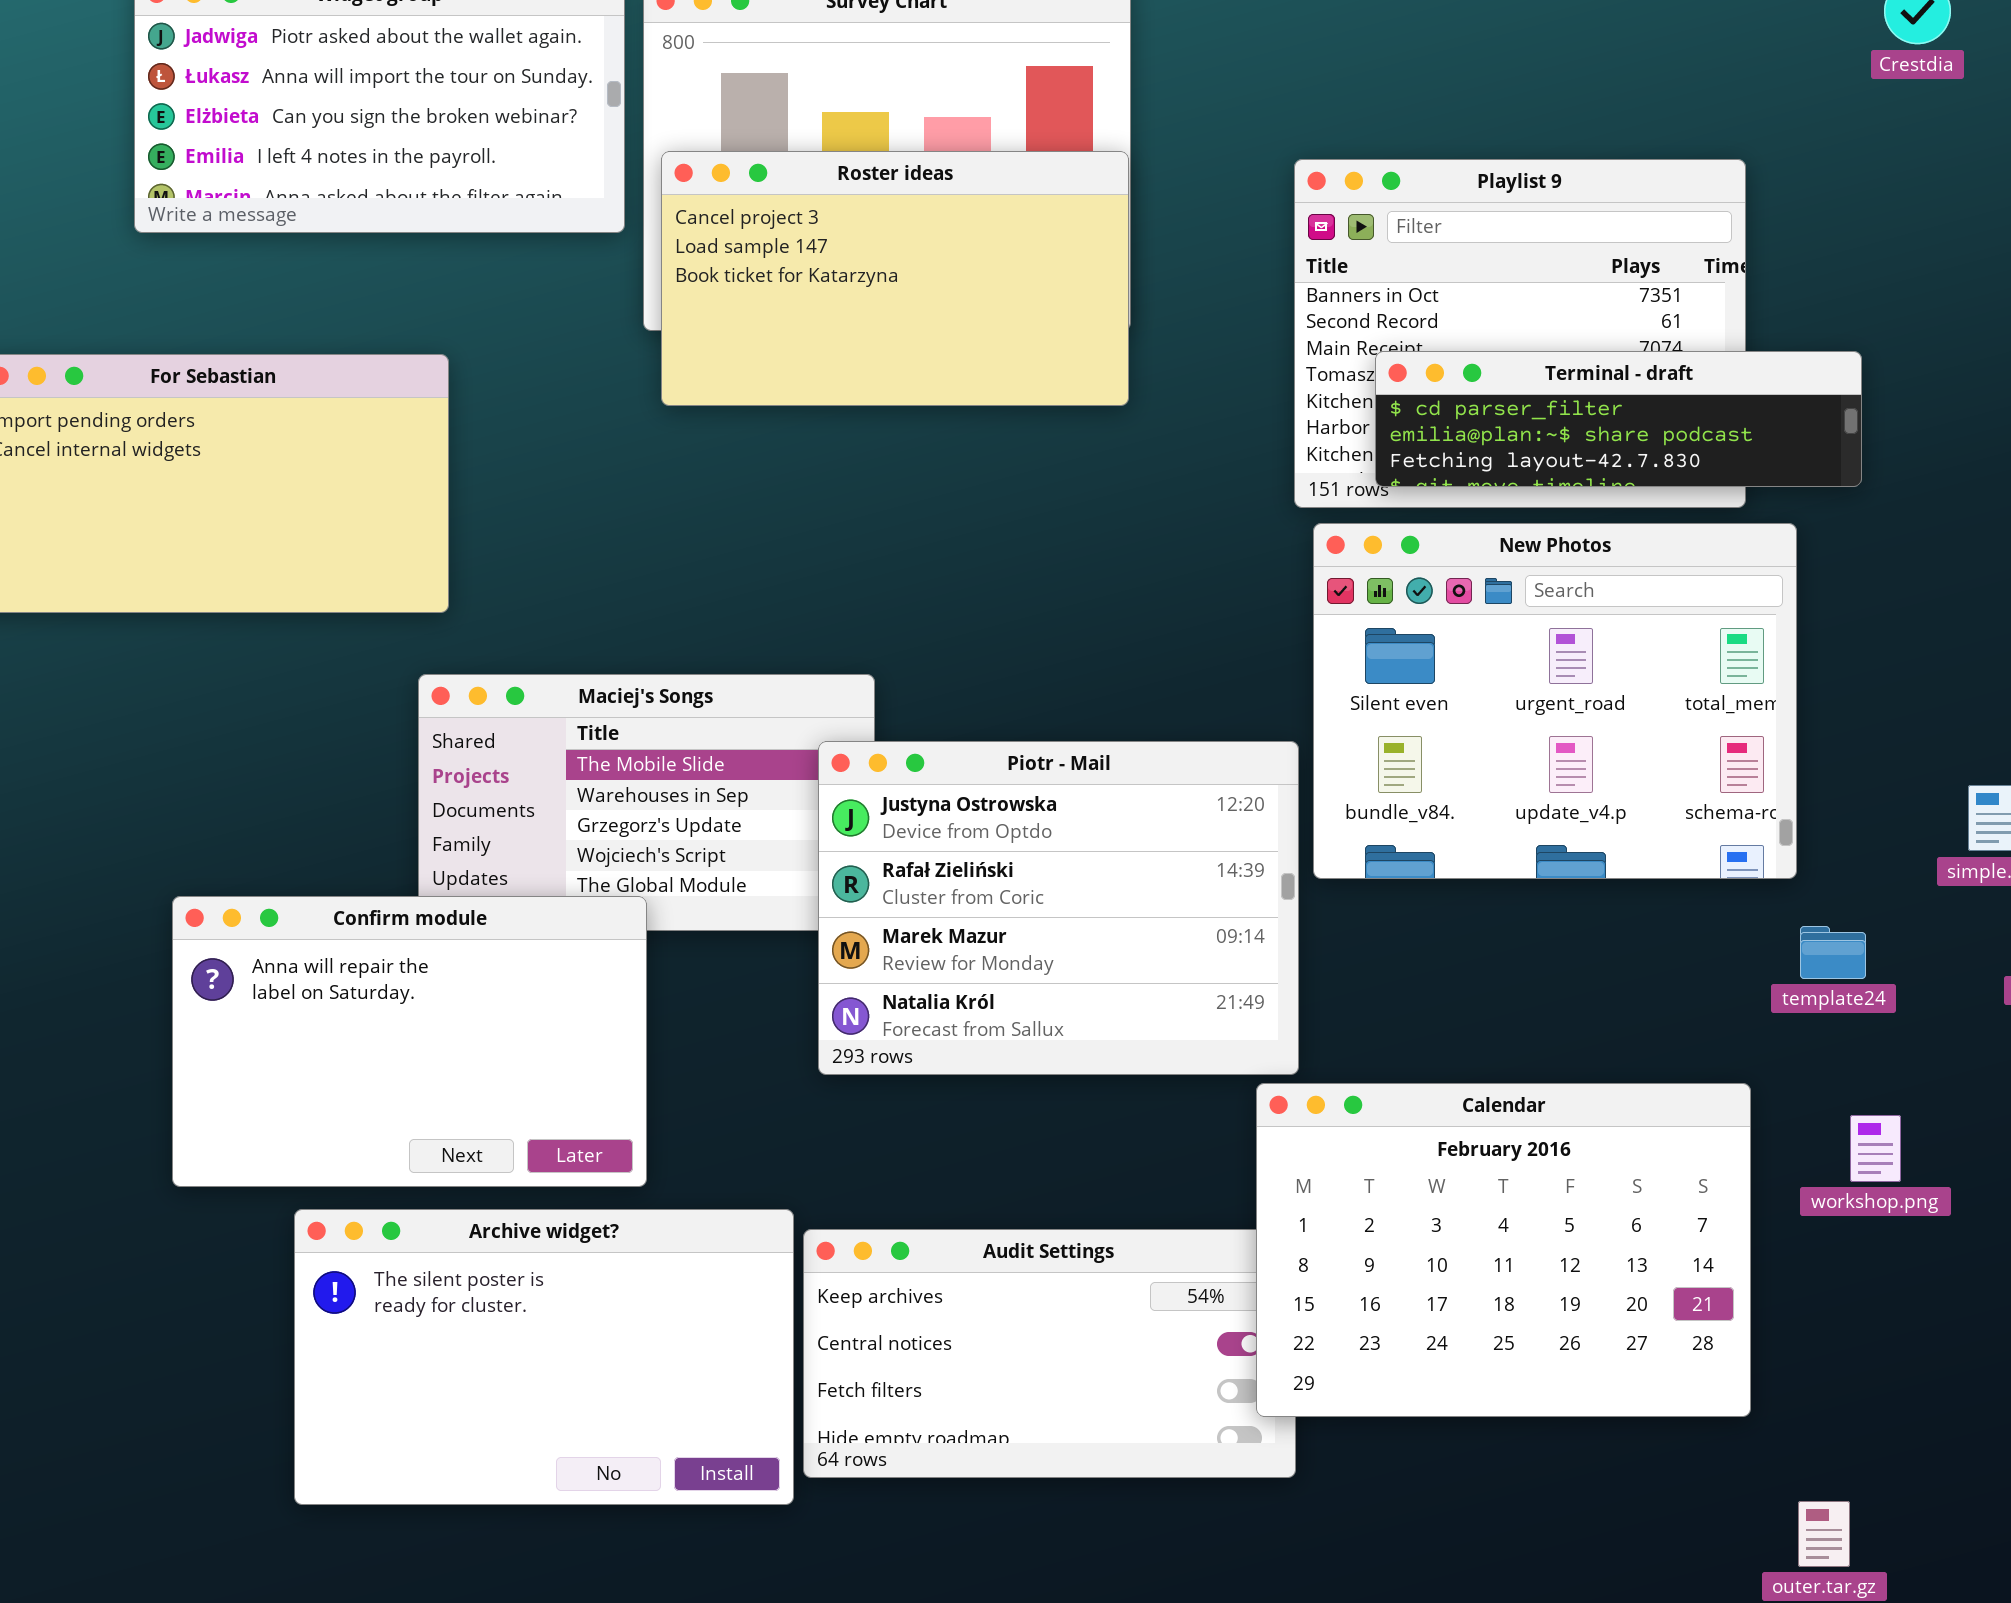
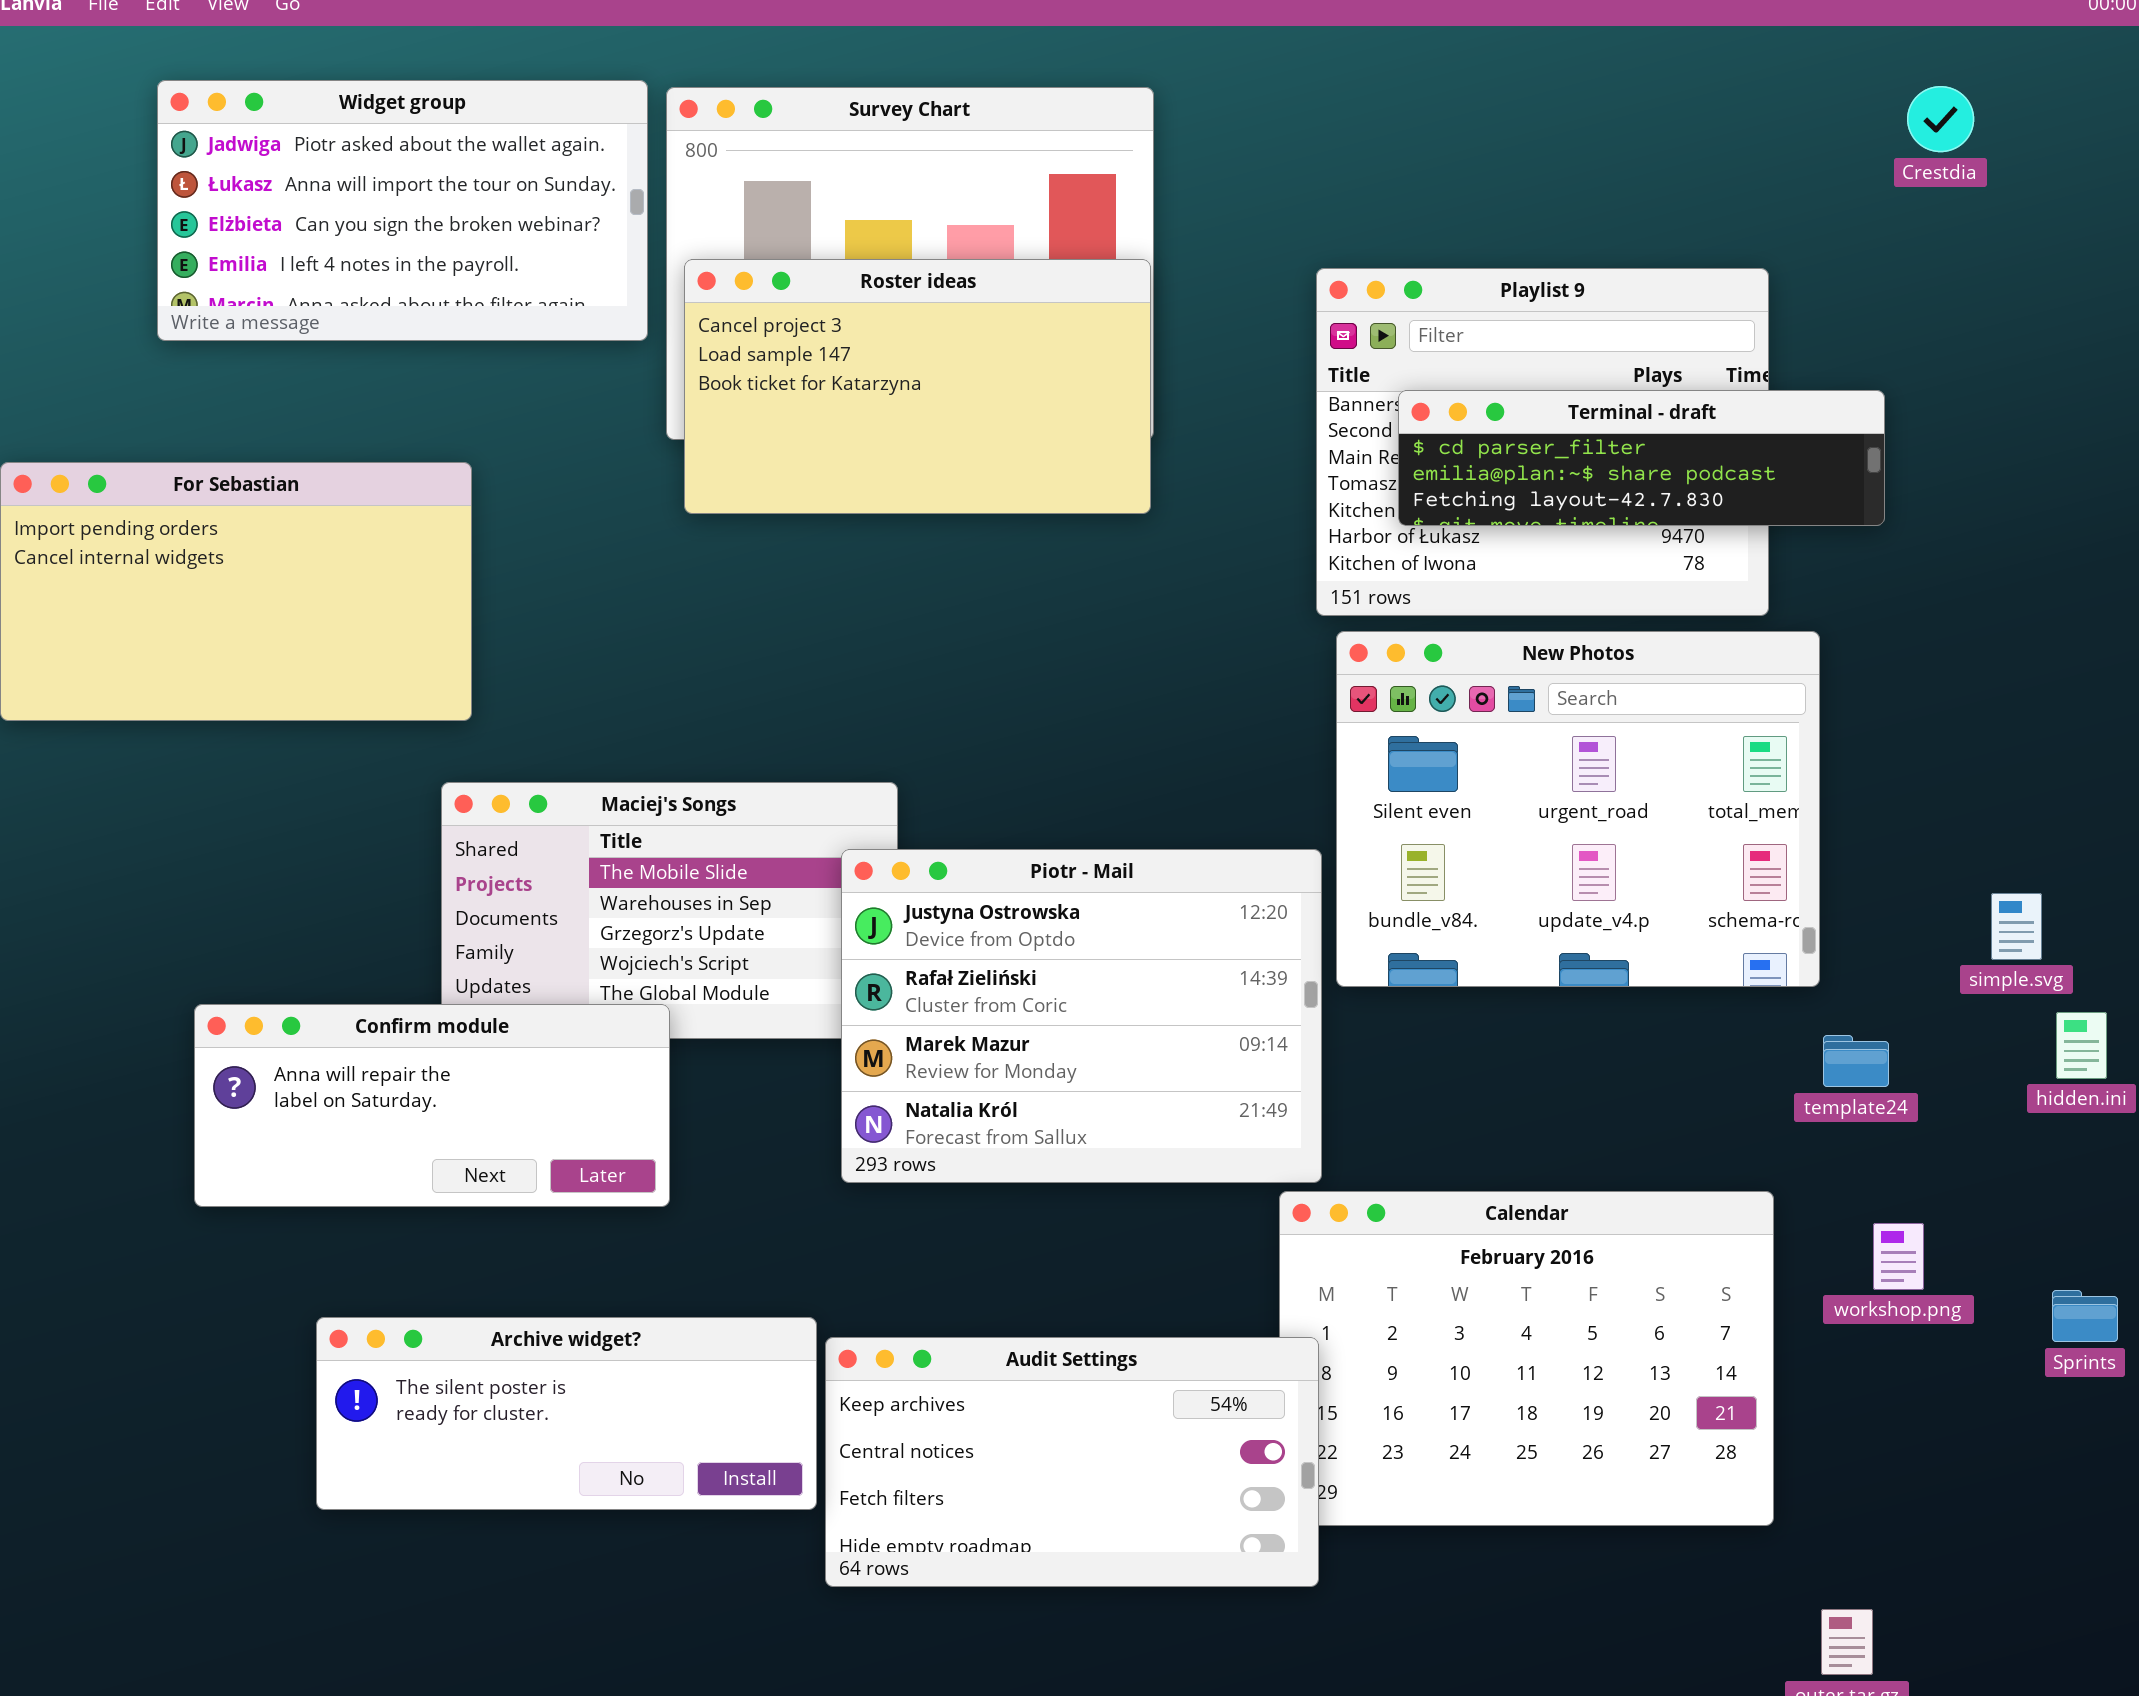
Terminal - draft: [1375,351,1862,487] -> [1398,390,1885,526], moved
Confirm module: [172,896,647,1187] -> [194,1004,670,1207], resized
Archive widget?: [294,1209,794,1505] -> [316,1317,817,1510], resized
Audit Settings: [803,1229,1296,1478] -> [825,1337,1319,1587], raised

